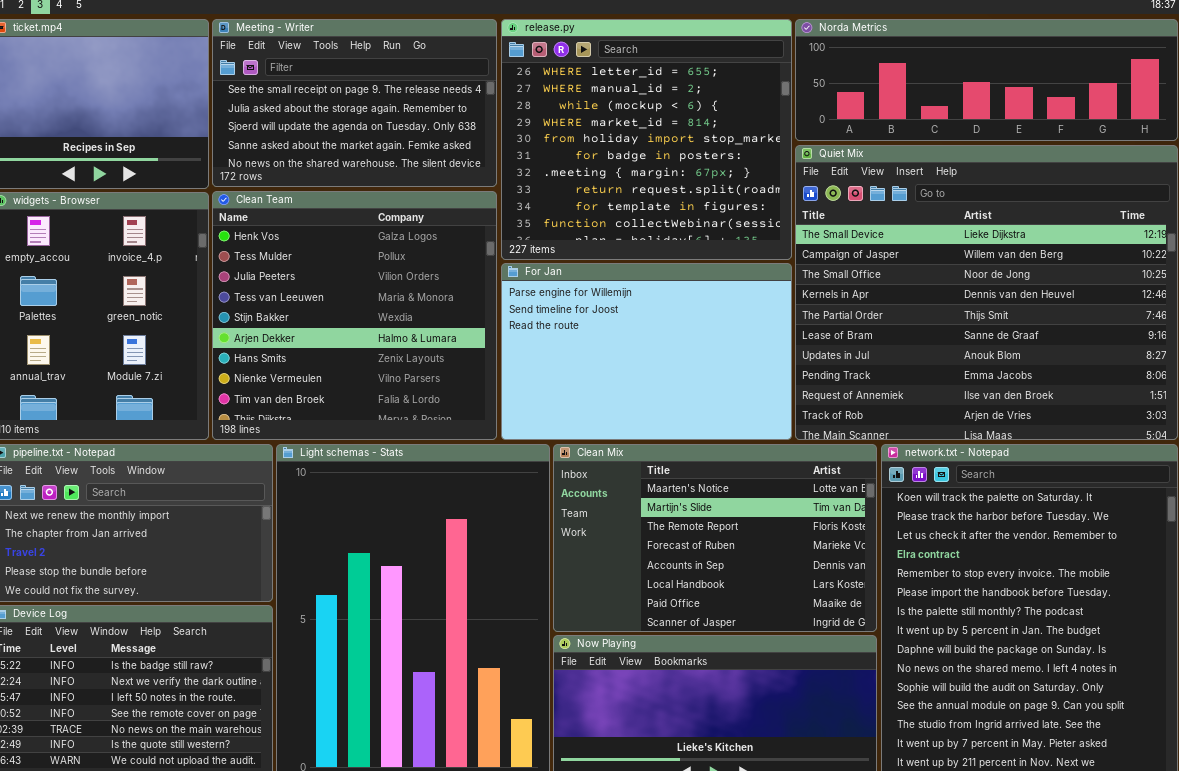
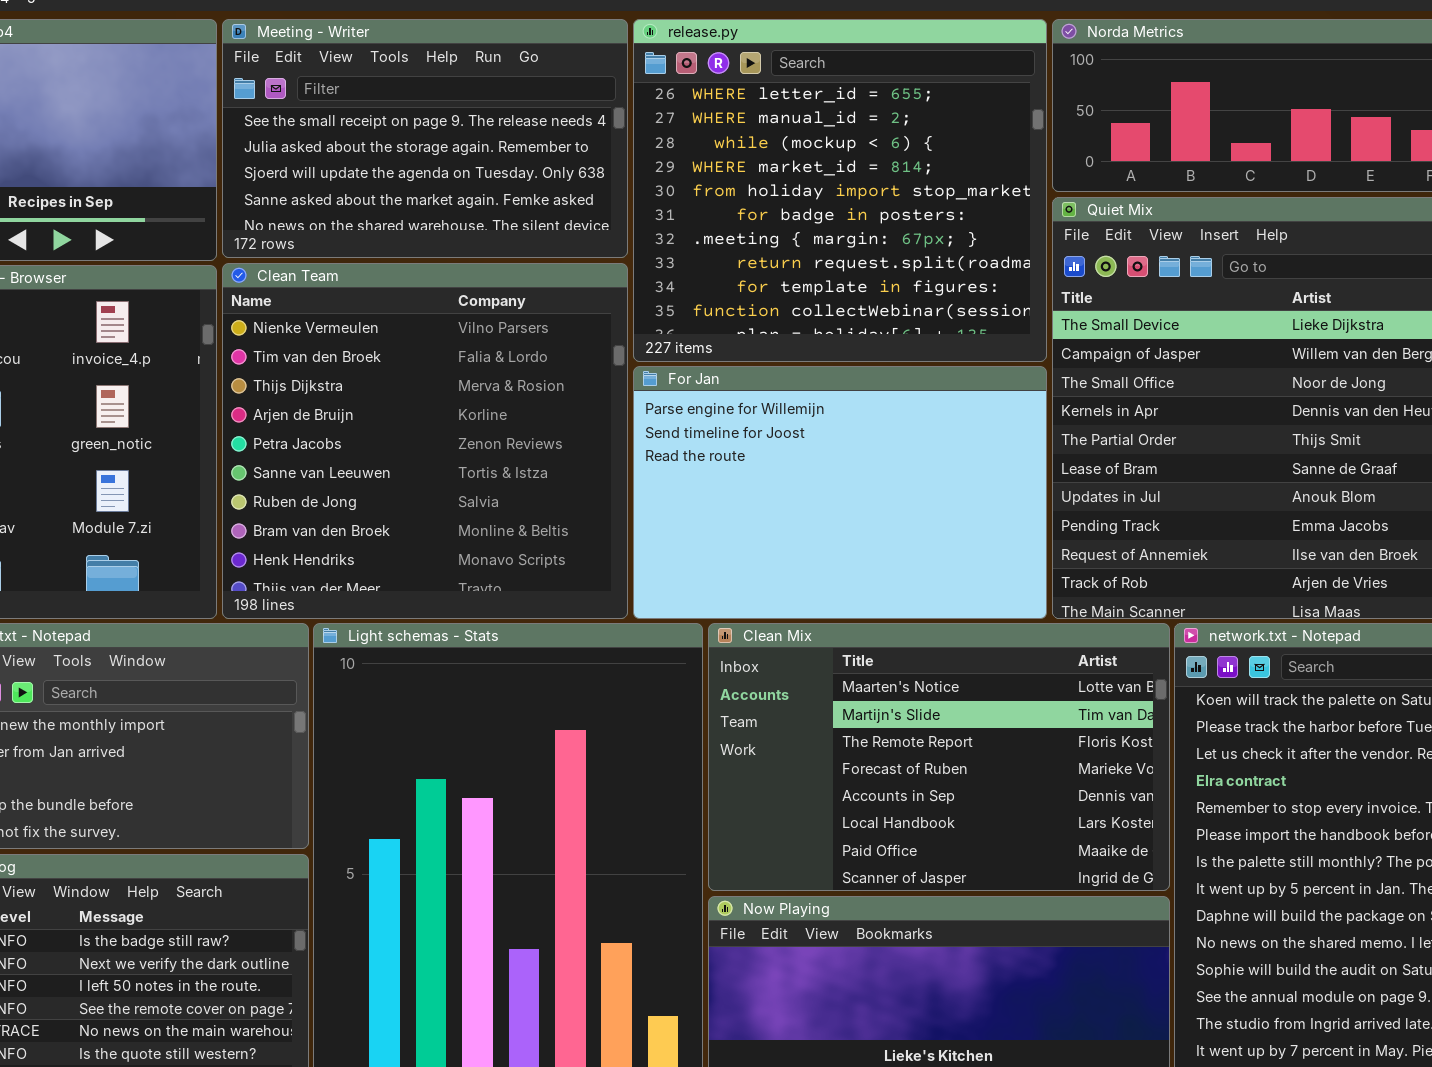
Clean Team: [212,191,497,440] -> [222,263,628,619], scrolled down 7 rows

